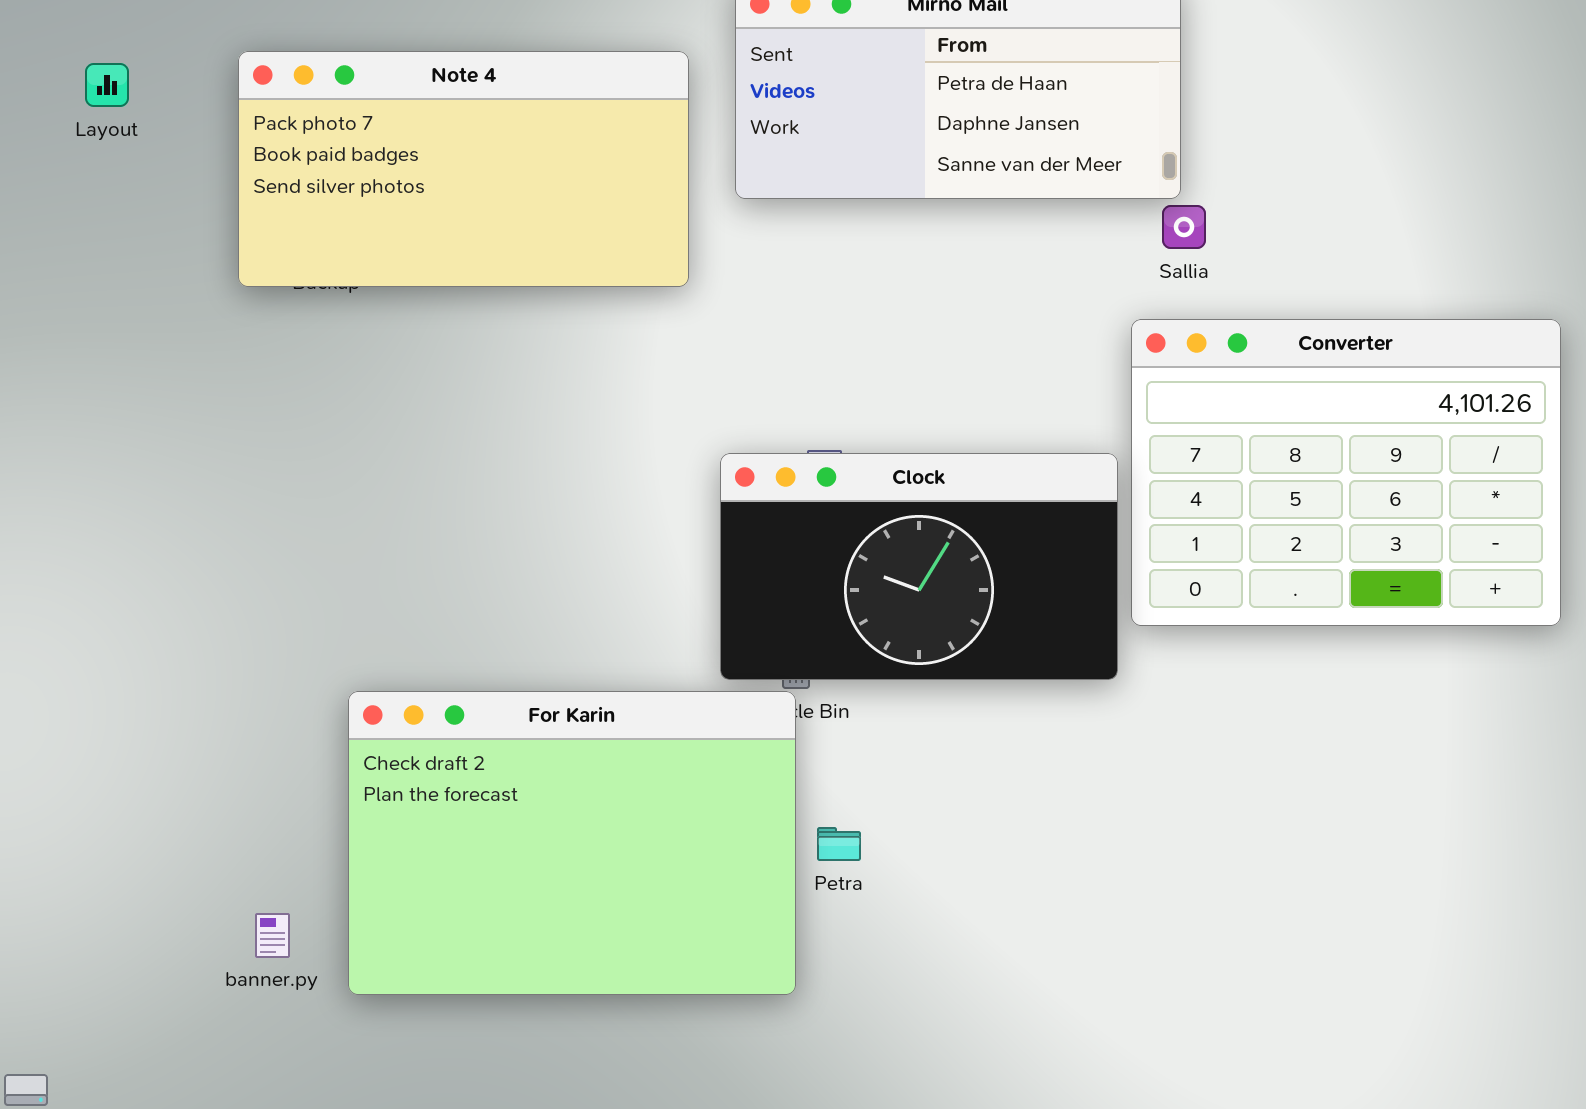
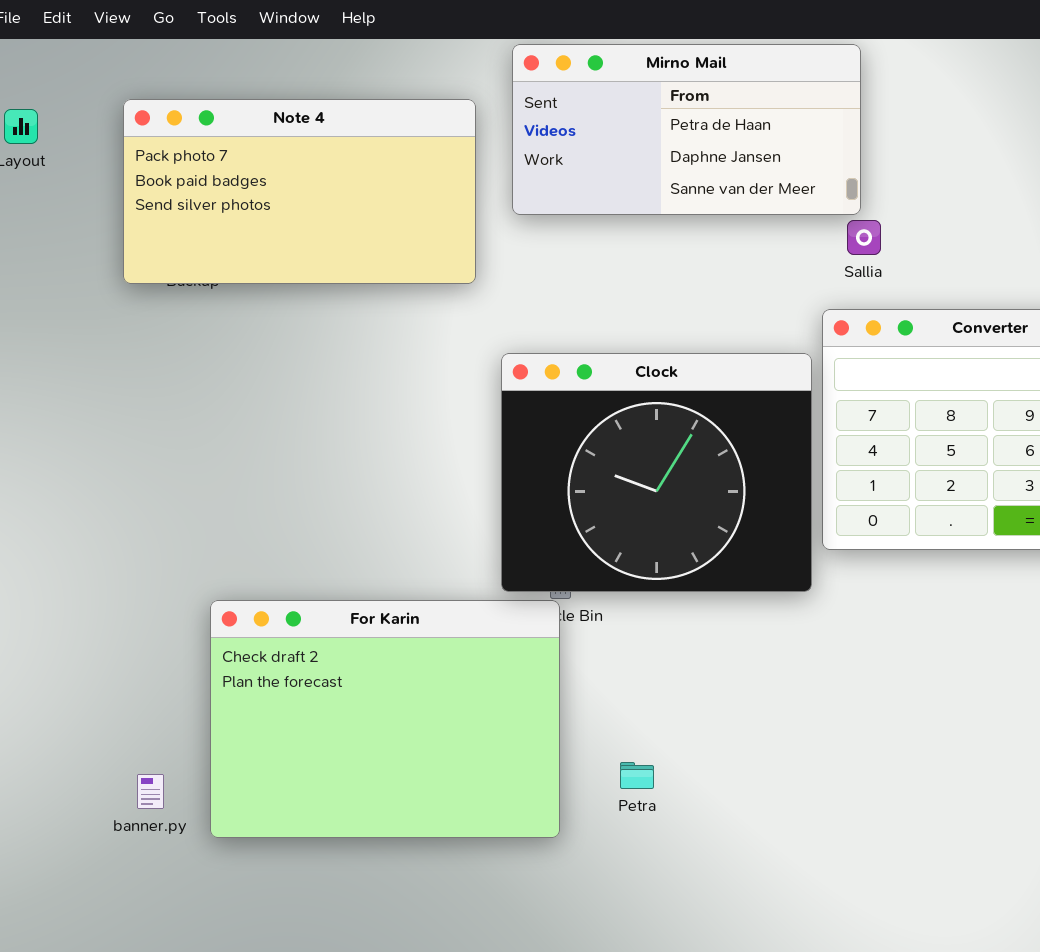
Clock: [720,453,1118,680] -> [501,353,812,592], resized
Petra: [817,827,861,861] -> [620,762,654,789], moved

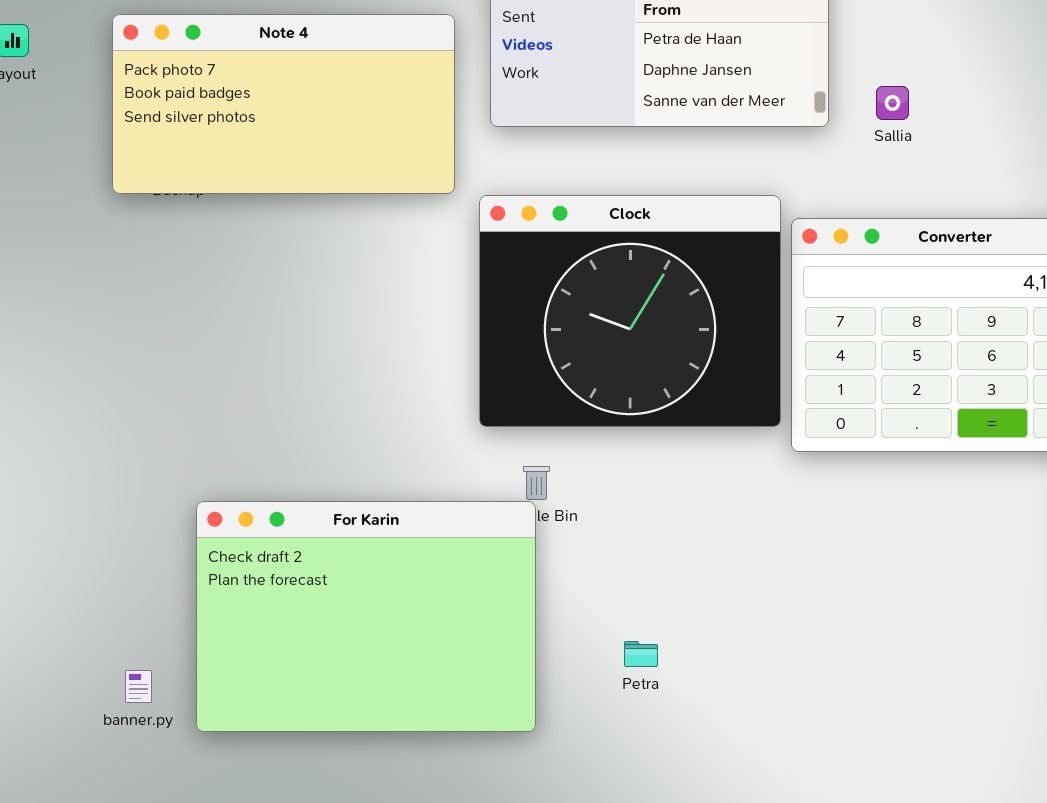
Sallia: [847,220,881,255] -> [876,86,909,120], moved
Clock: [501,353,812,592] -> [479,195,781,427], moved
Petra: [620,762,654,789] -> [624,641,658,667], moved

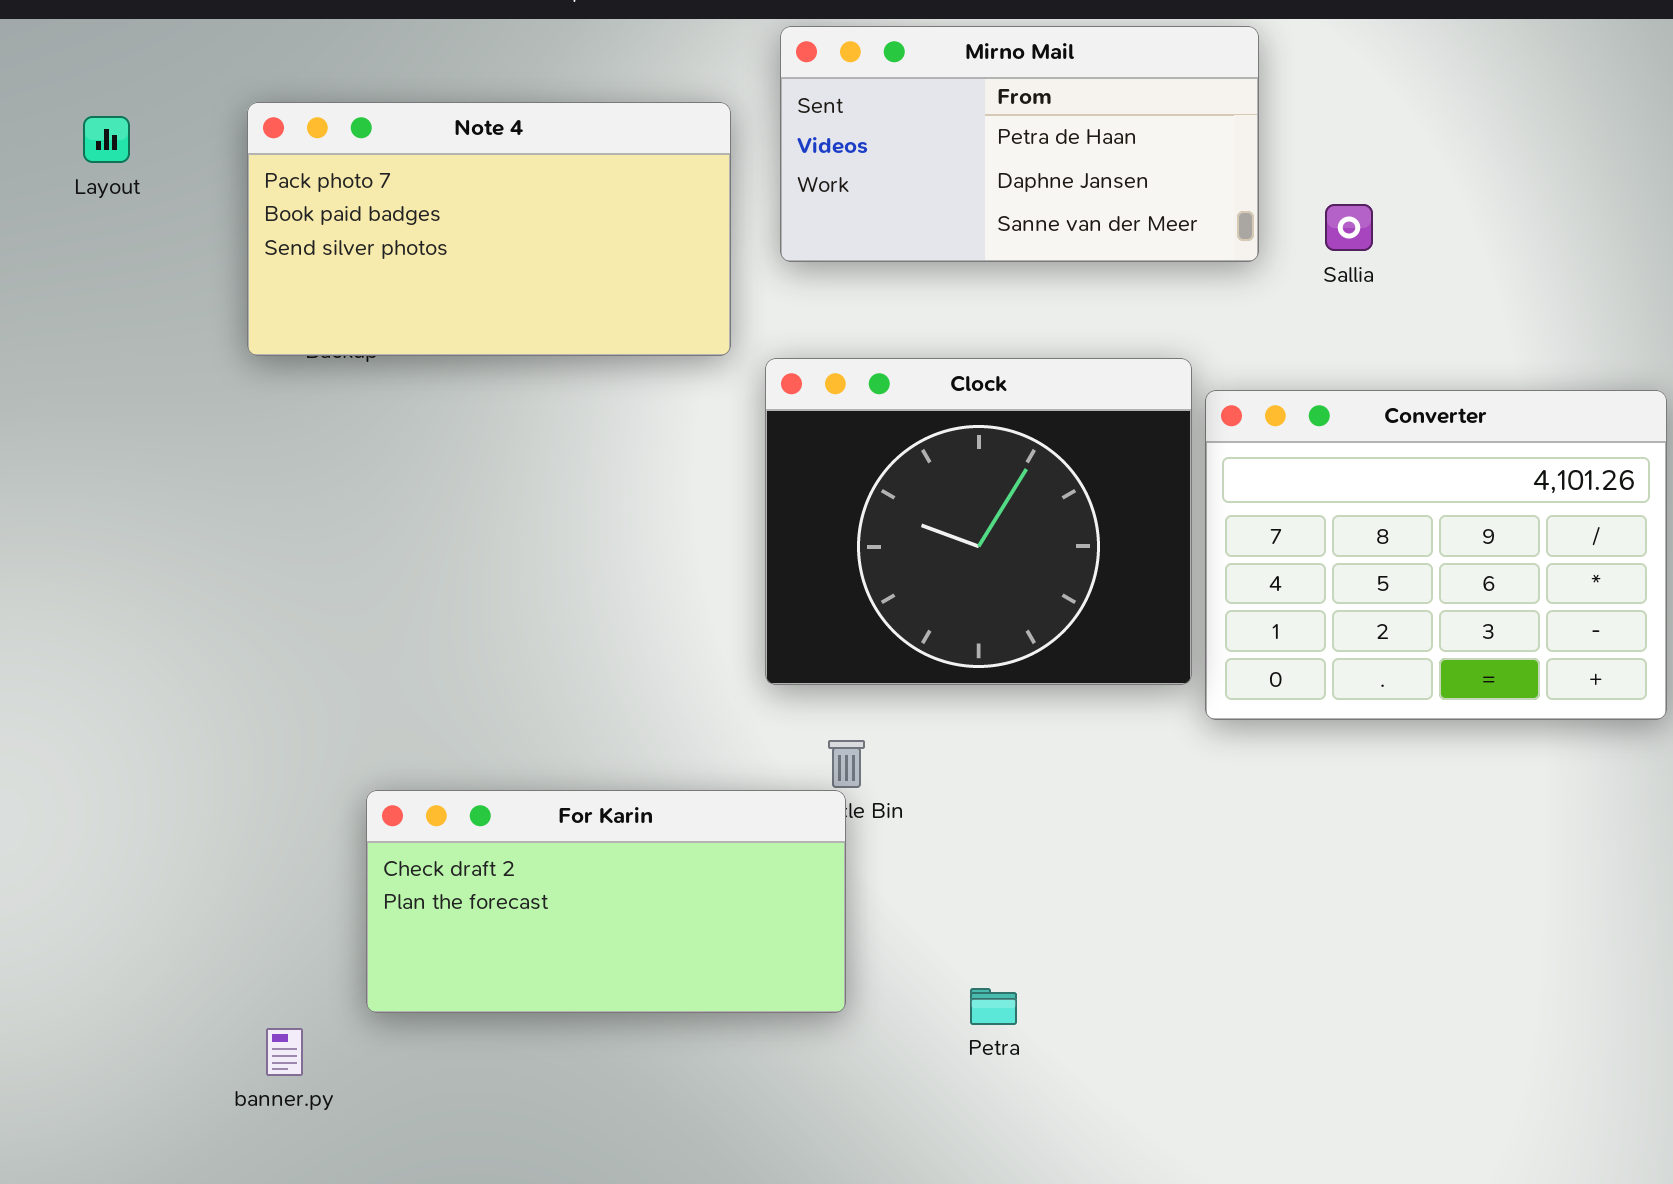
For Karin: [196,501,536,732] -> [366,790,846,1013], resized

